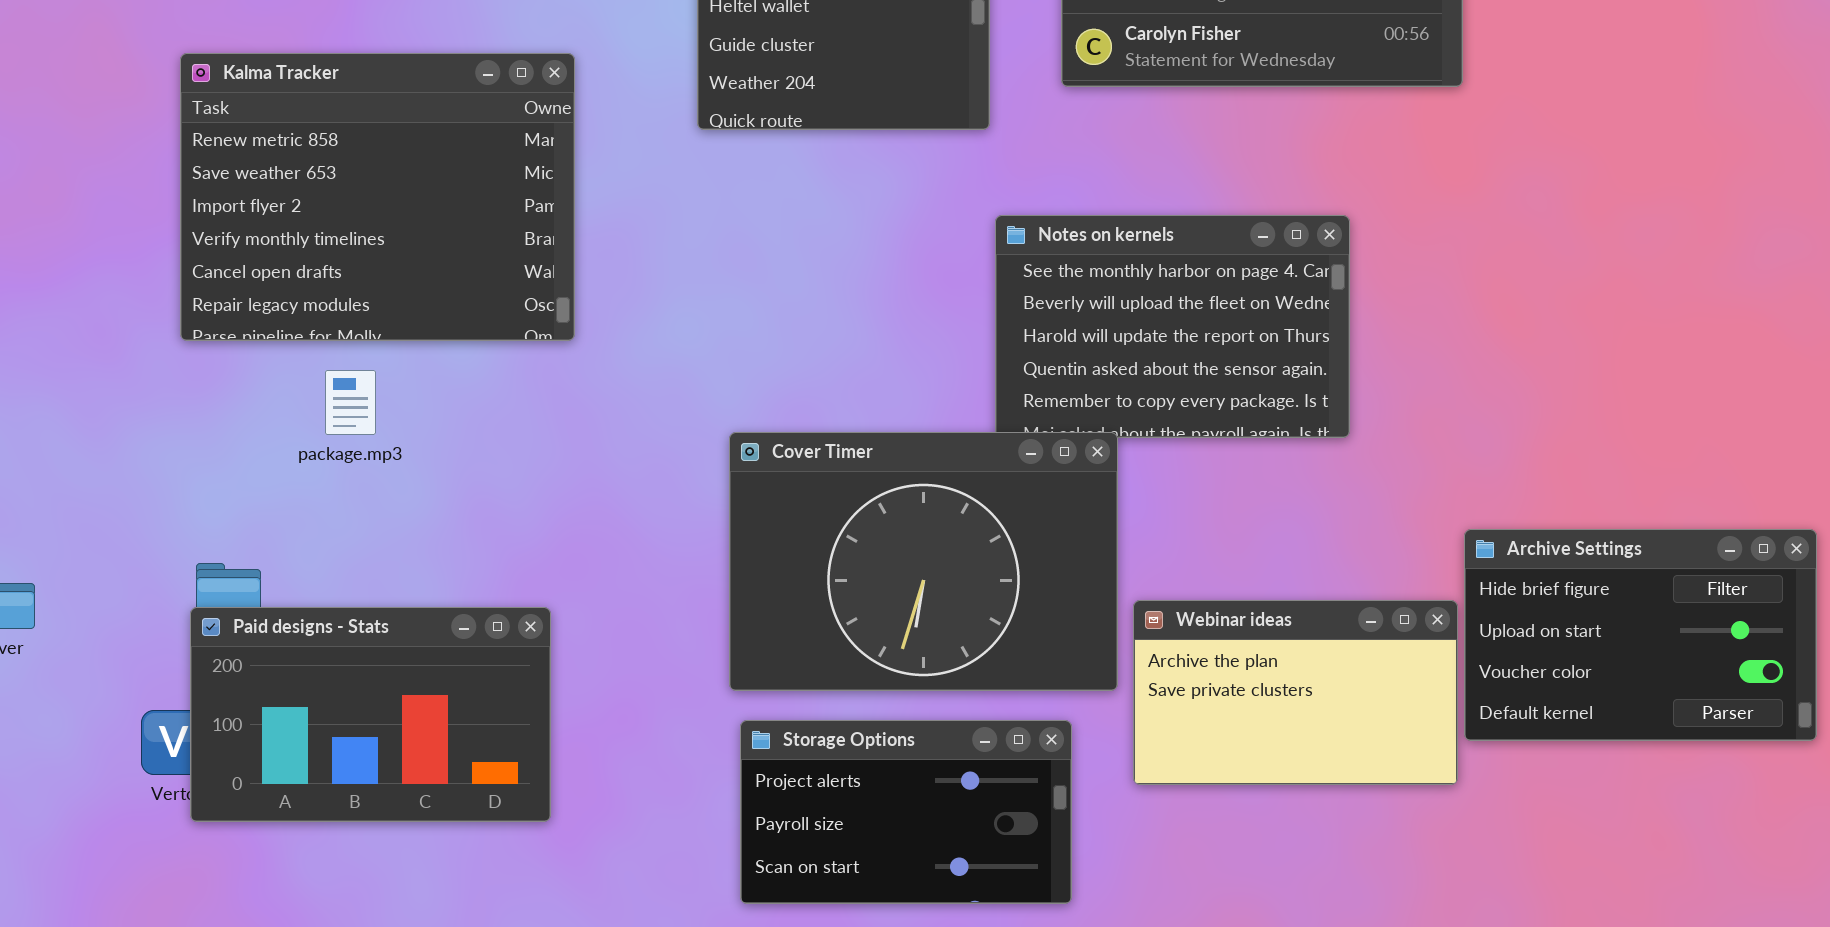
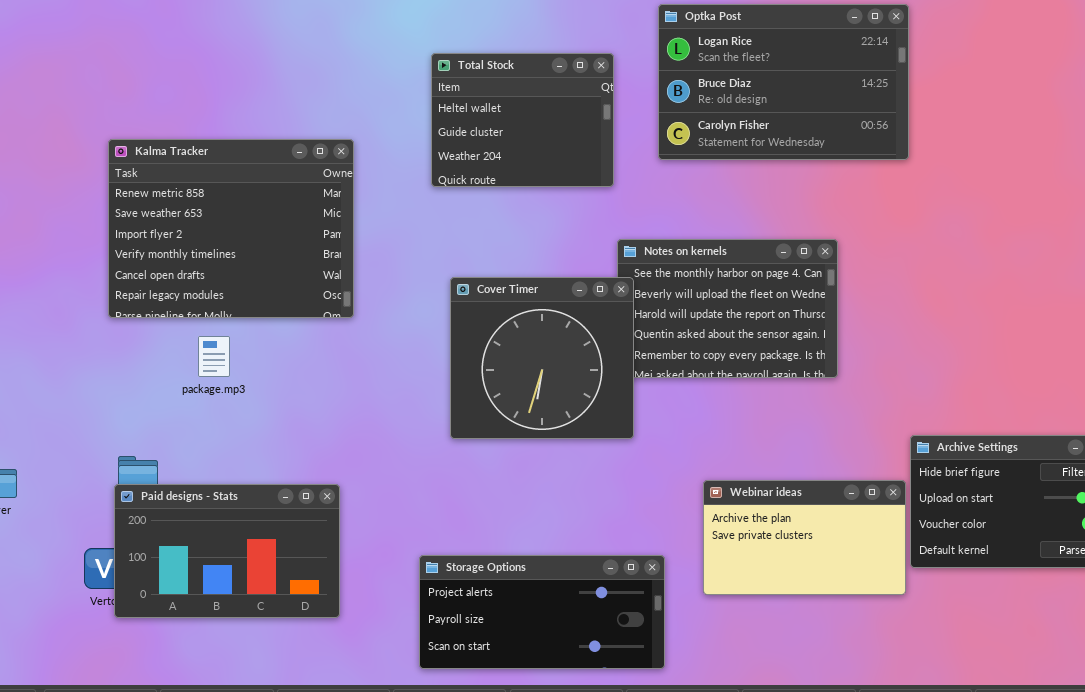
Cover Timer: [729,432,1118,691] -> [450,277,634,439], moved, resized
Storage Options: [740,720,1072,904] -> [419,555,665,669], resized

